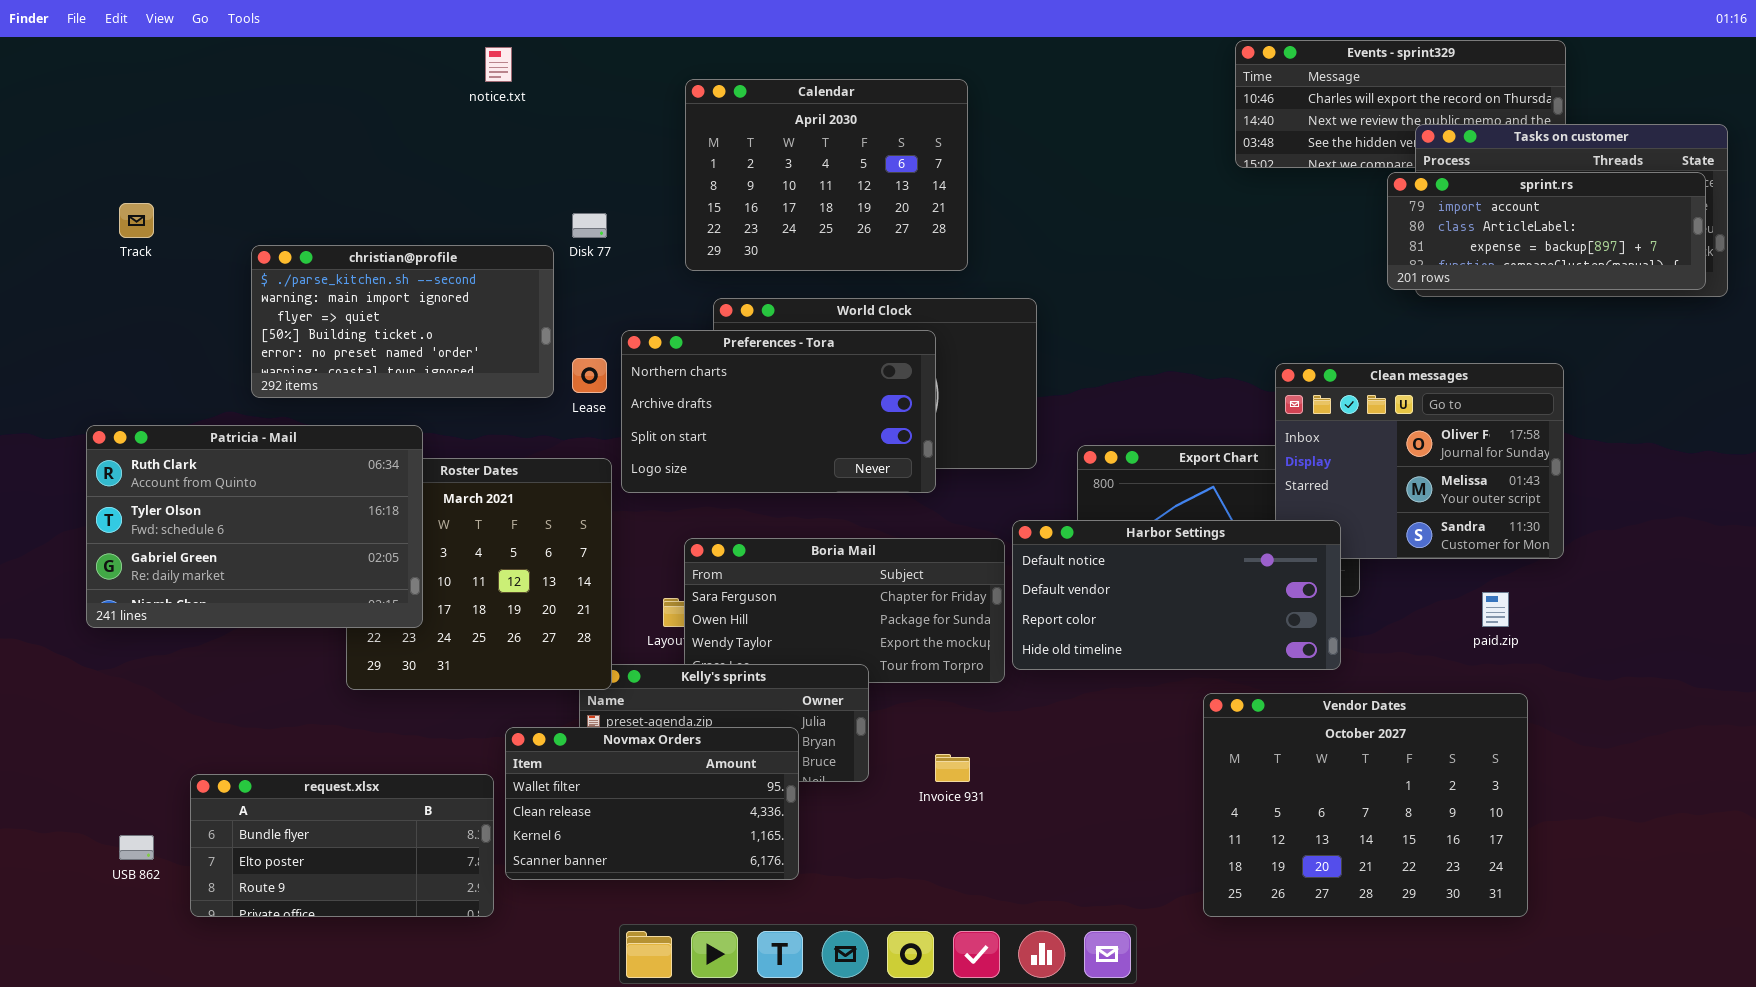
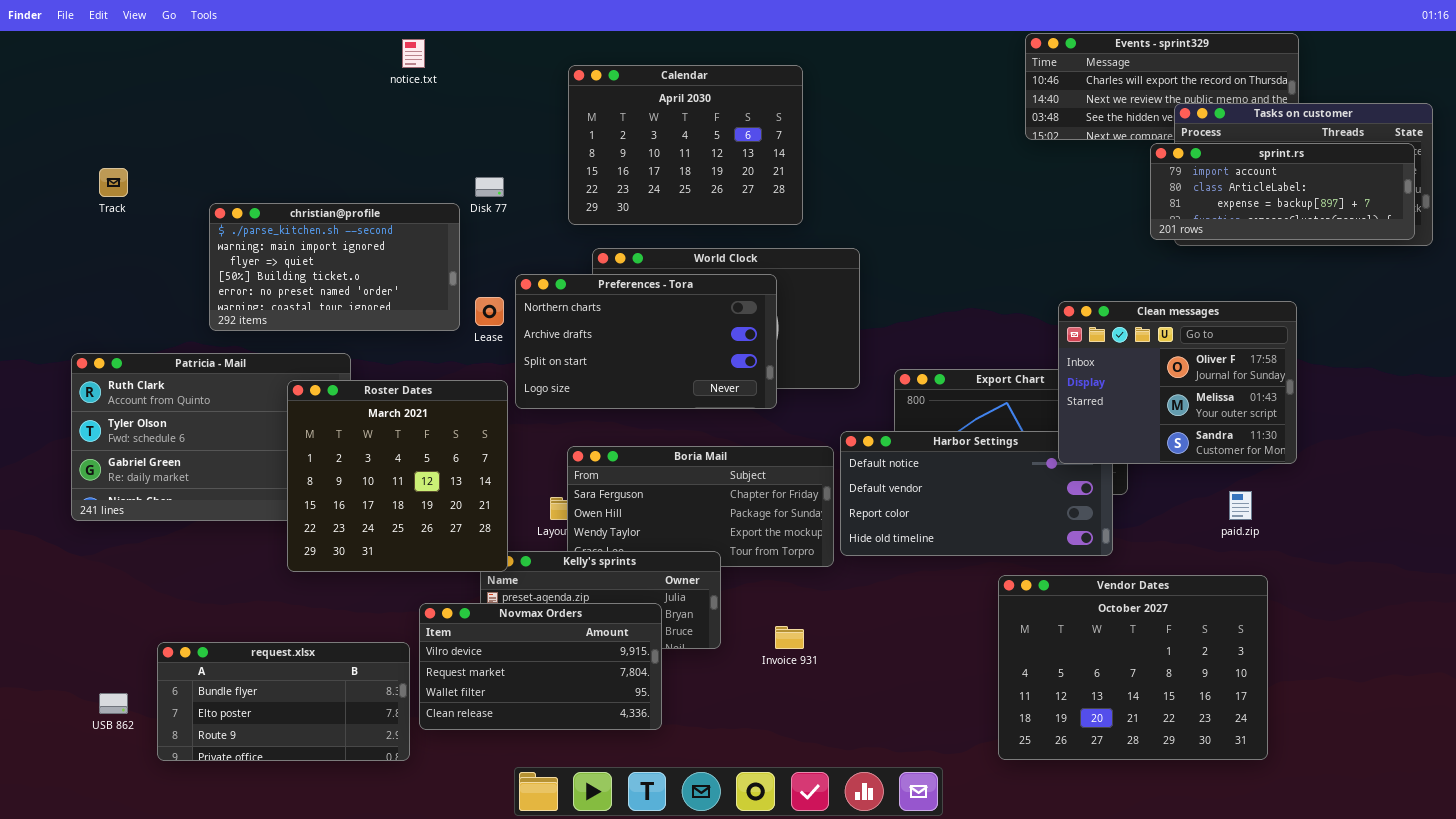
Clean messages: [1275,363,1564,559] -> [1058,301,1297,464], raised
Roster Dates: [346,458,612,690] -> [287,380,508,572], raised
Novmax Orders: [505,727,799,880] -> [419,603,662,730], scrolled up 2 rows

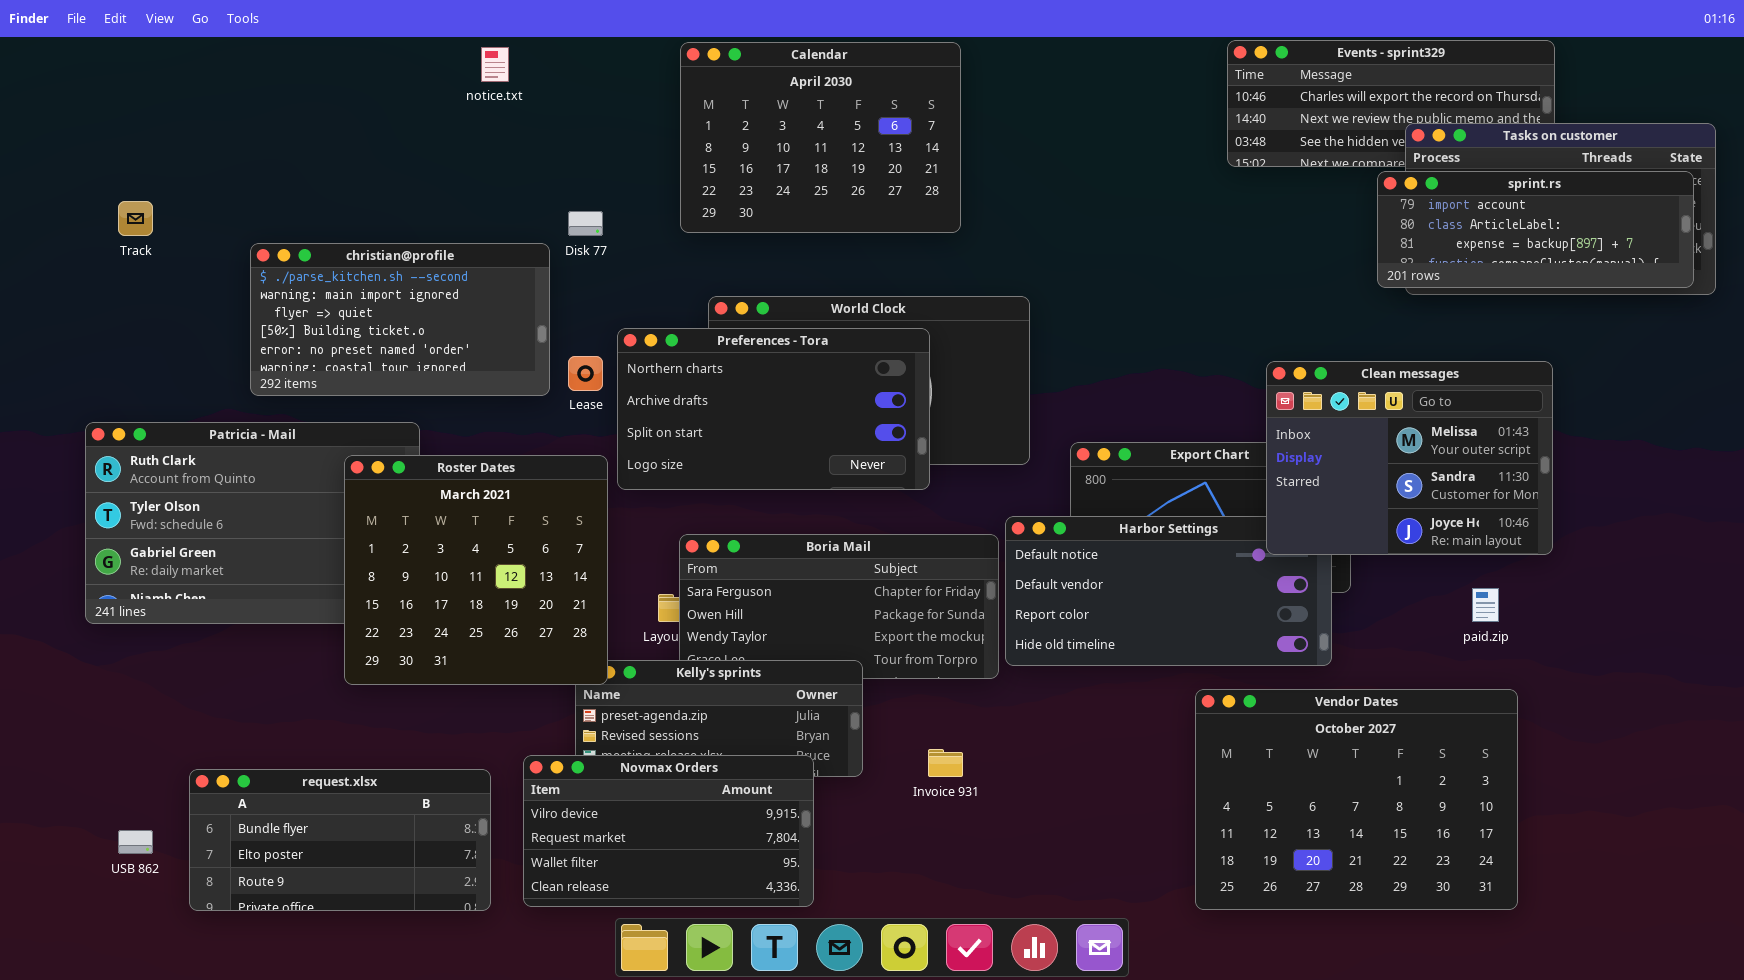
Calendar: [568,65,803,225] -> [680,42,961,233], moved
Clean messages: [1058,301,1297,464] -> [1266,361,1553,555], scrolled down 1 row
Novmax Orders: [419,603,662,730] -> [523,755,814,907], moved

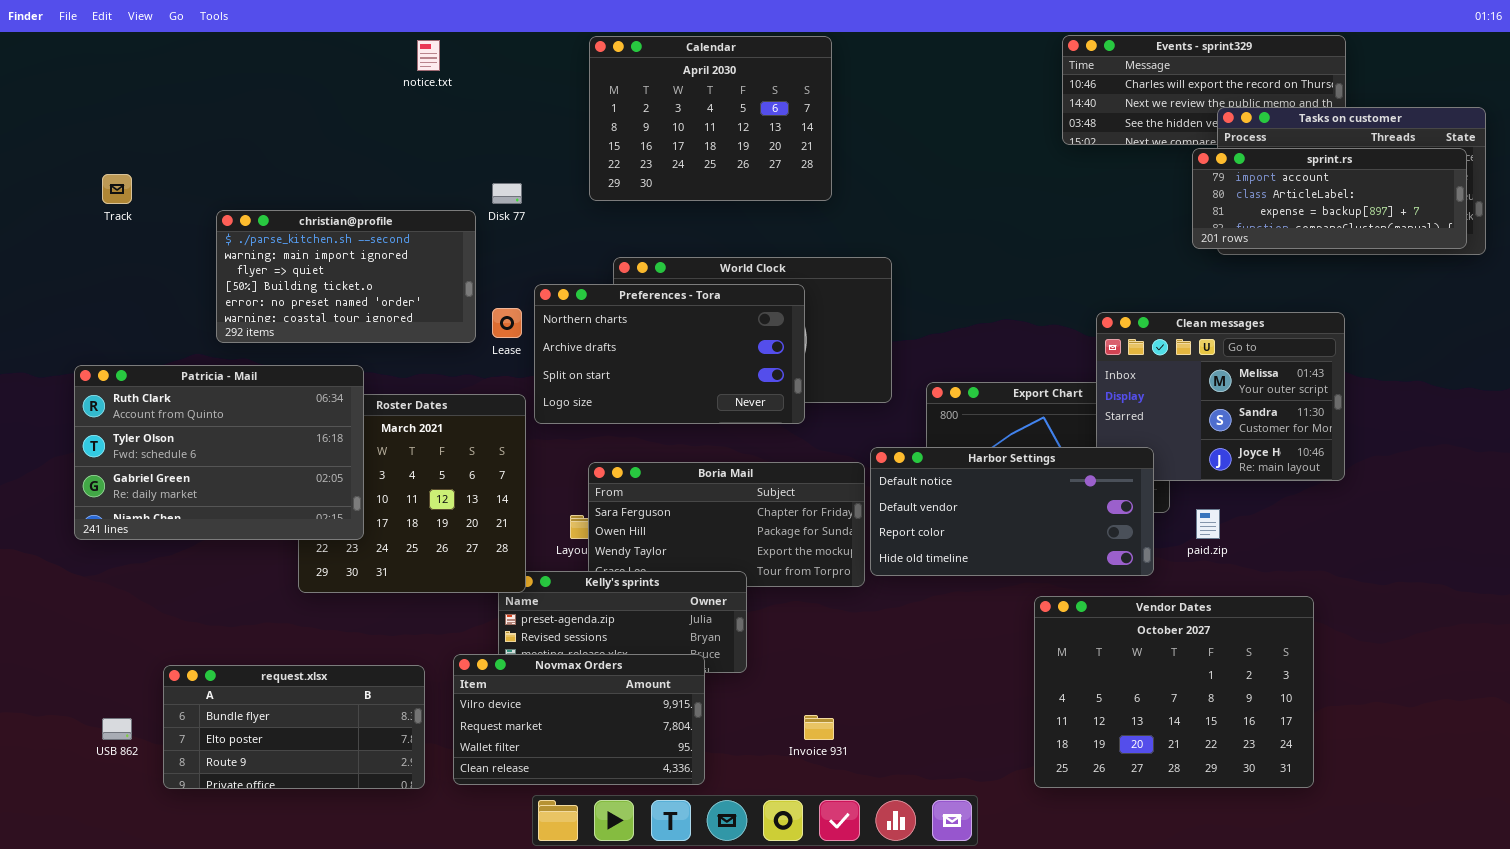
Patricia - Mail: [85,422,420,624] -> [74,365,364,540], raised
Harbor Settings: [1005,516,1332,666] -> [870,447,1154,576], raised
paid.zip: [1472,588,1499,622] -> [1196,509,1220,539], moved
Invoice 931: [928,749,963,777] -> [804,715,834,740], moved

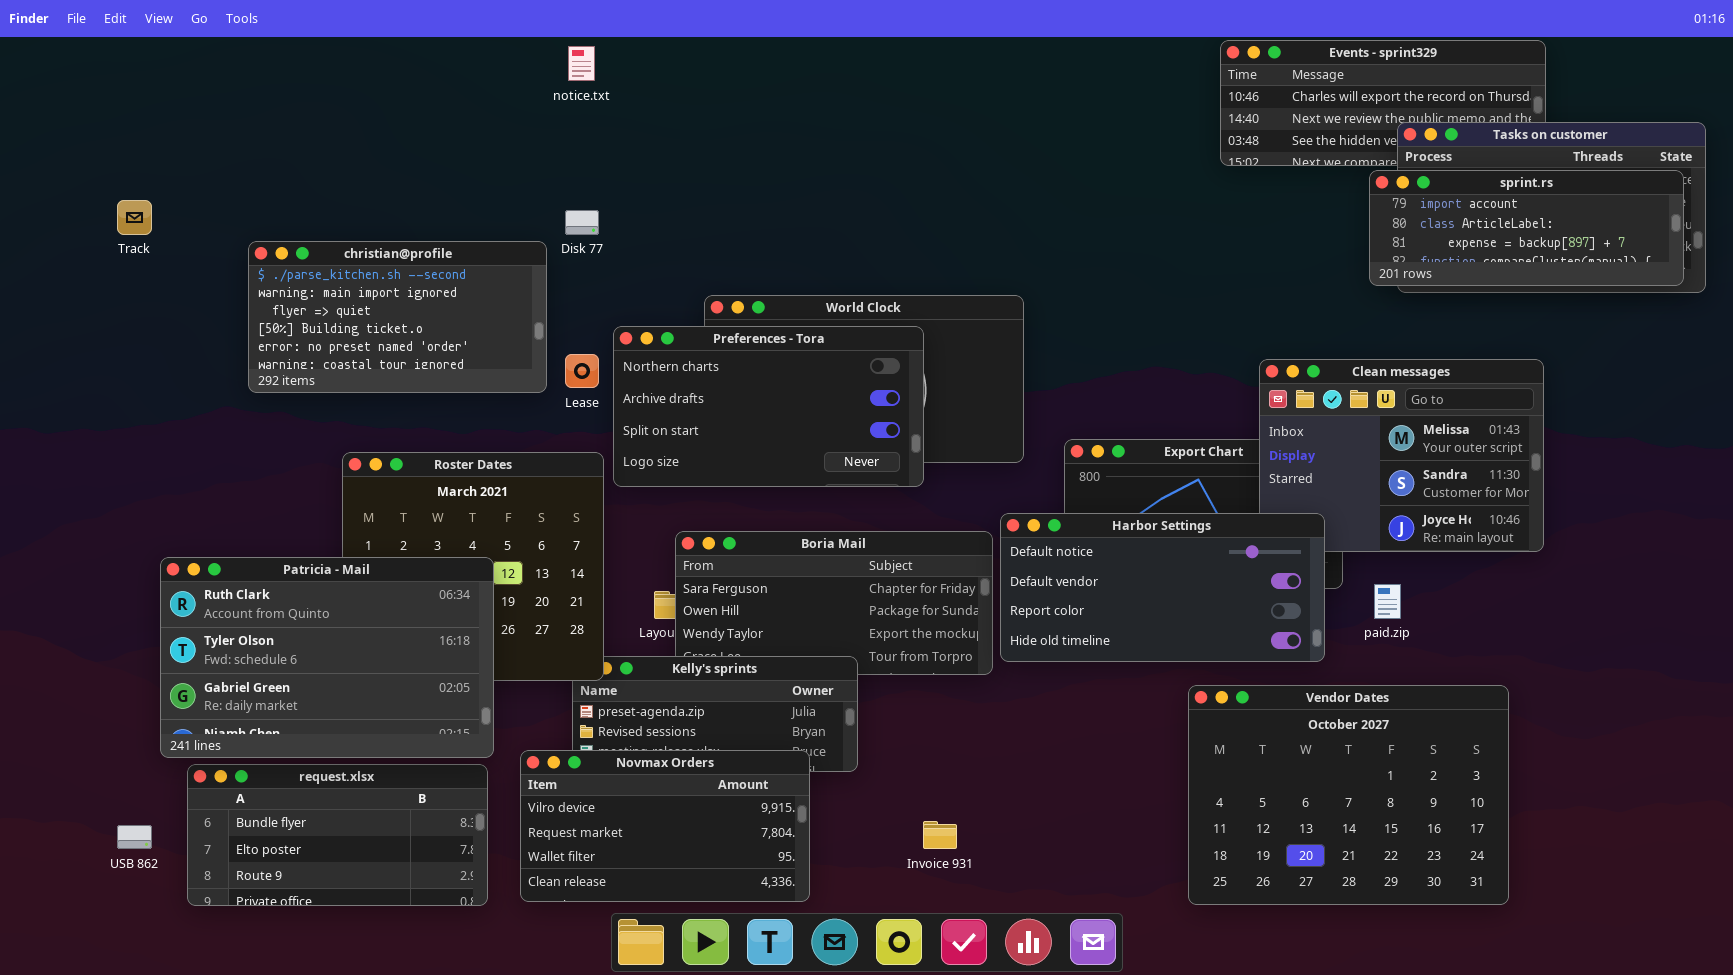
Calendar: [589,36,832,201] -> none, closed
notice.txt: [417,40,440,71] -> [568,46,595,81], moved
Patricia - Mail: [74,365,364,540] -> [160,557,494,758], moved

